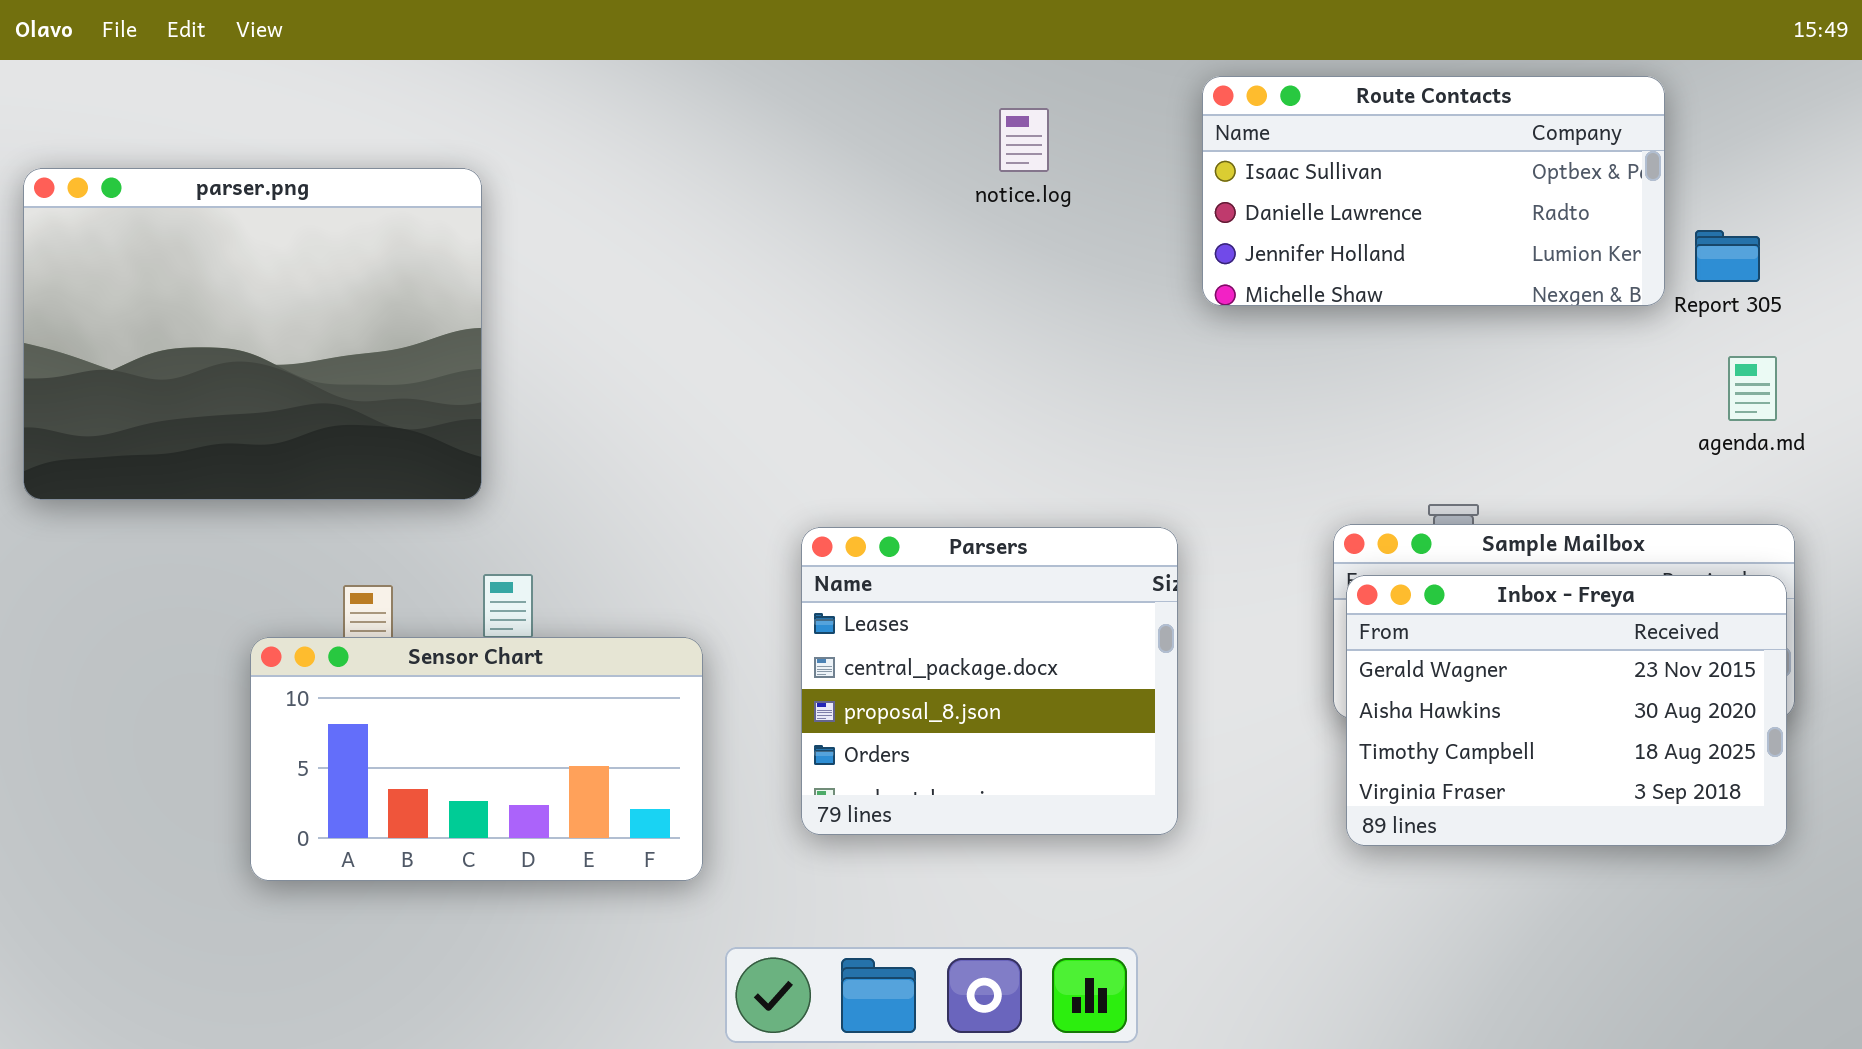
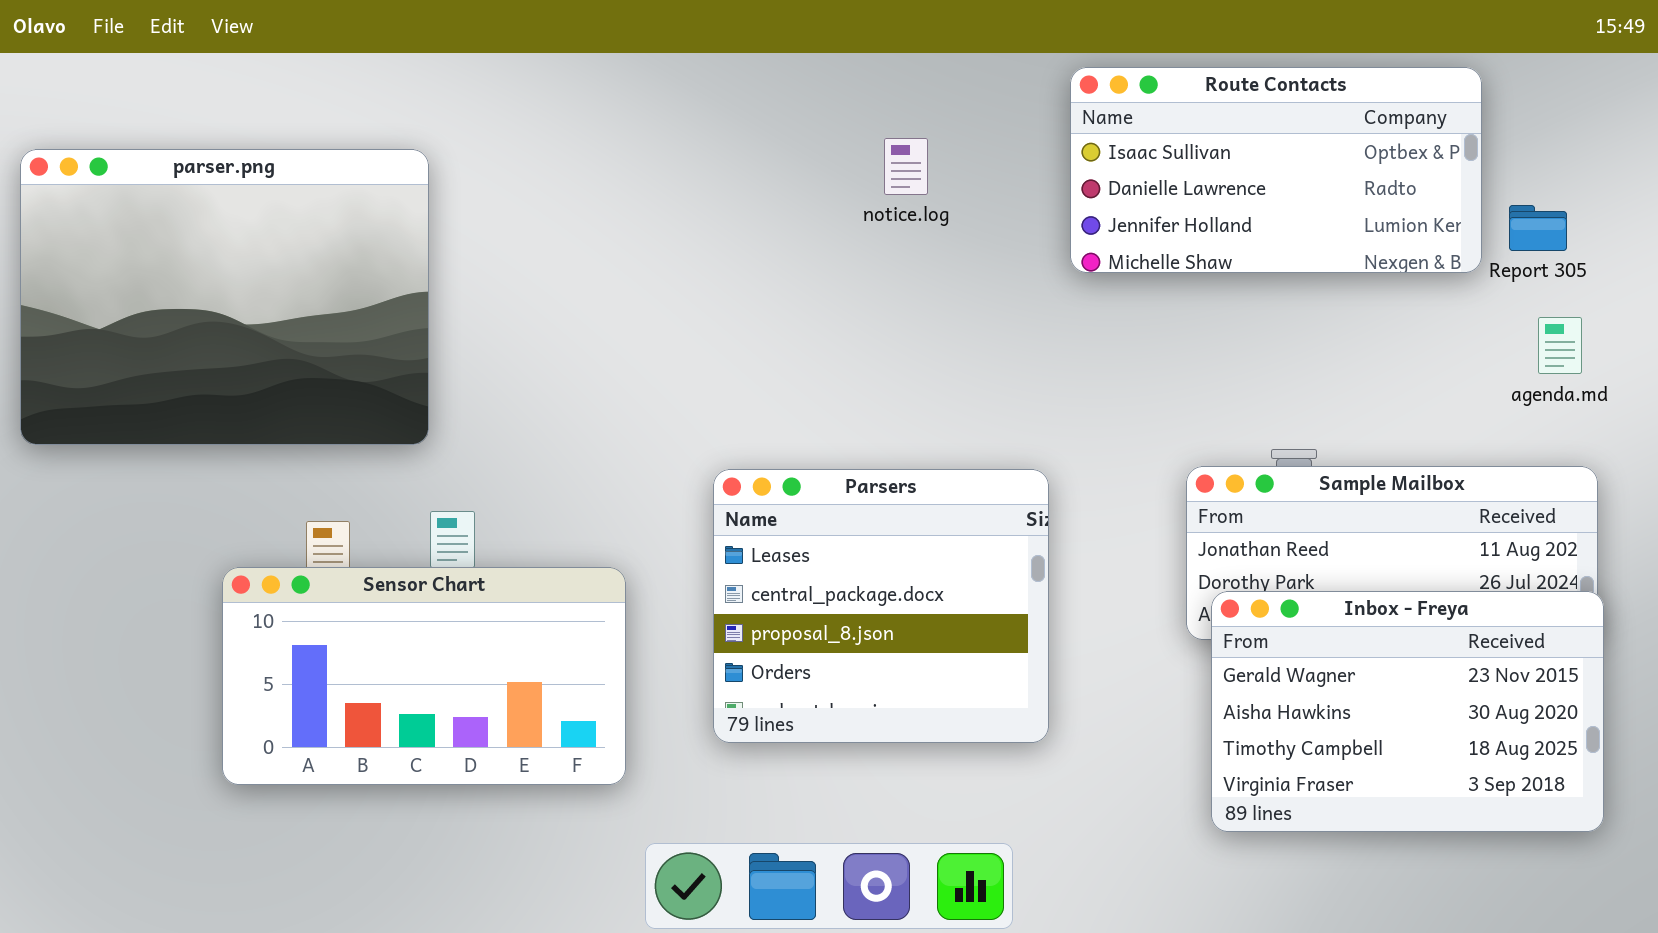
notice.log: [999,108,1049,172] -> [884,138,928,195], moved
Inbox - Freya: [1346,575,1787,846] -> [1211,591,1604,832], moved

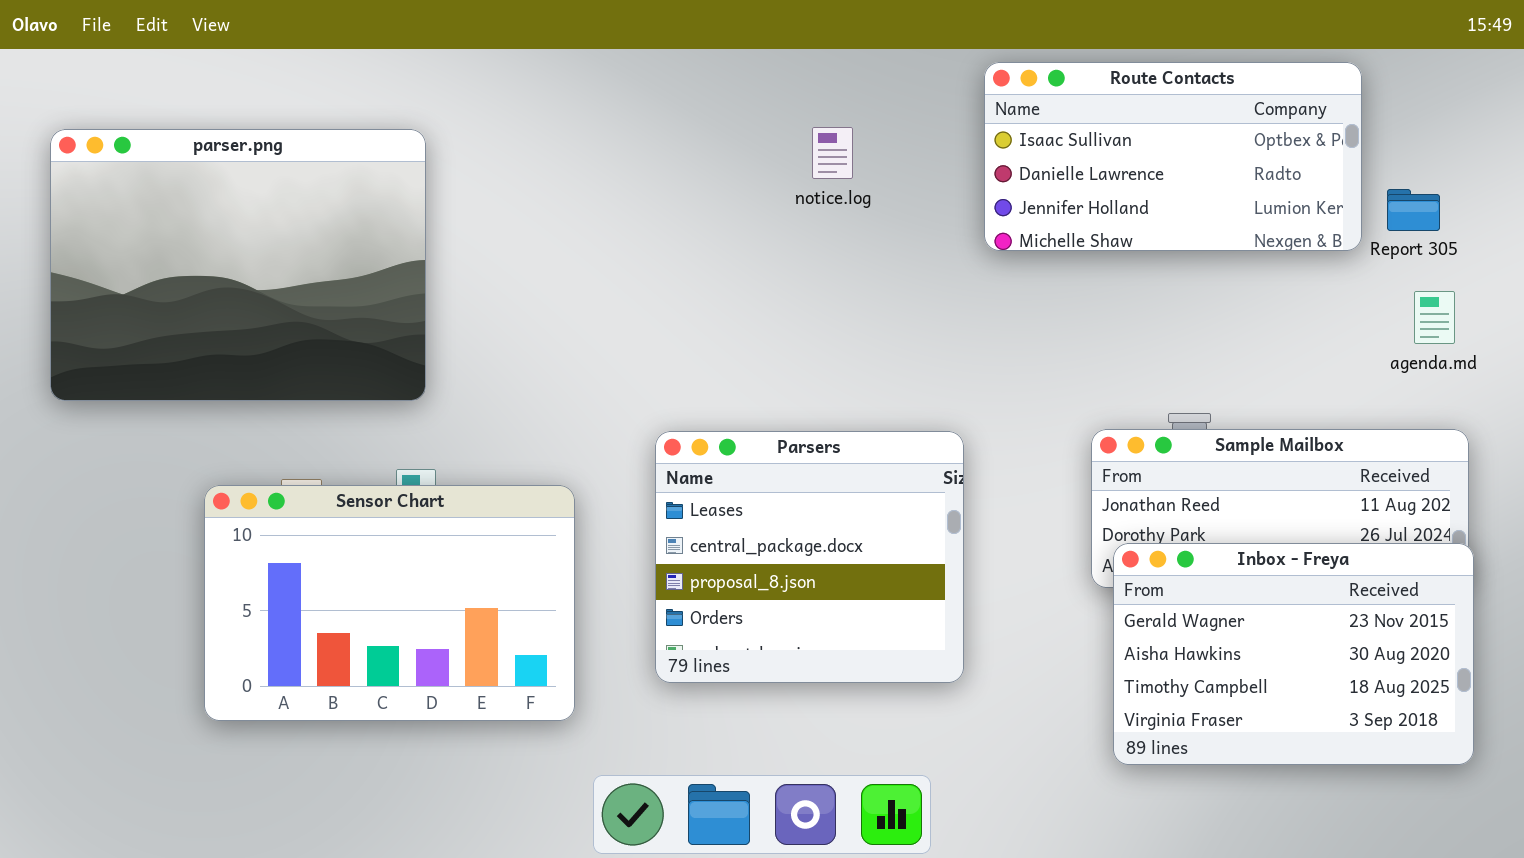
parser.png: [20,149,429,445] -> [50,129,426,401], moved
Sensor Chart: [222,567,626,785] -> [204,485,575,721], resized

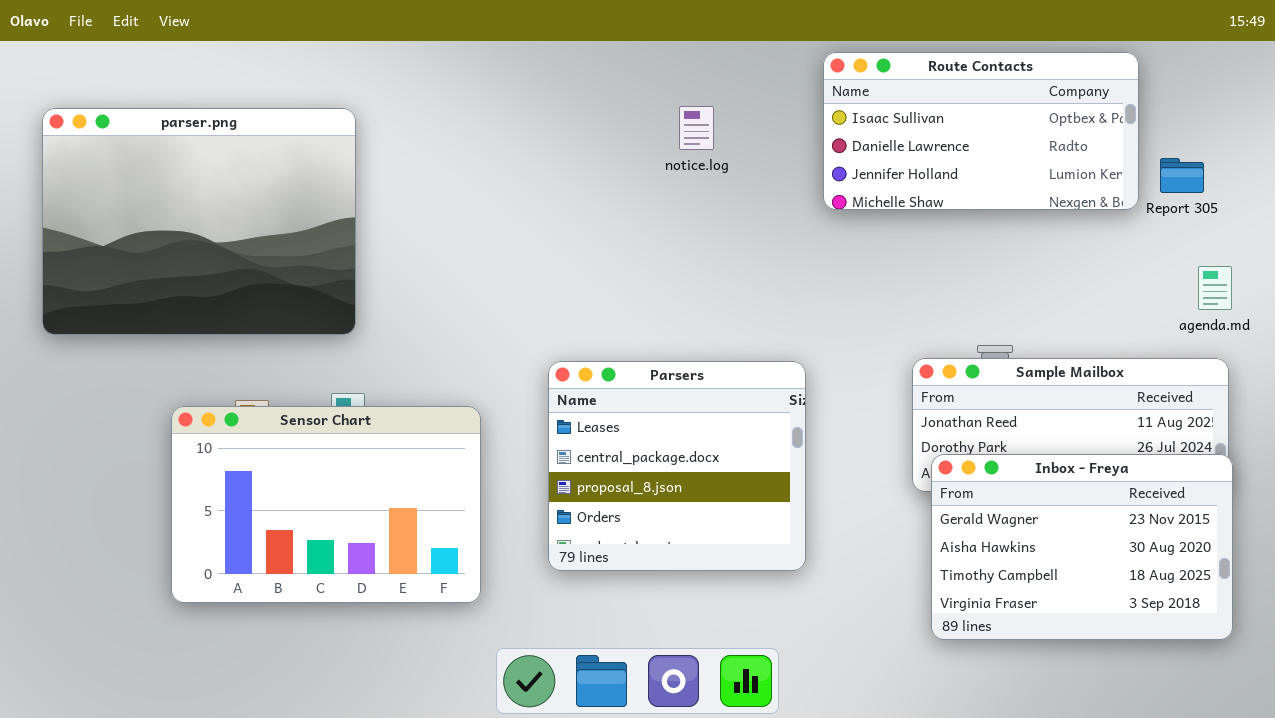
agenda.md: [1414,291,1455,344] -> [1198,266,1232,310], moved

